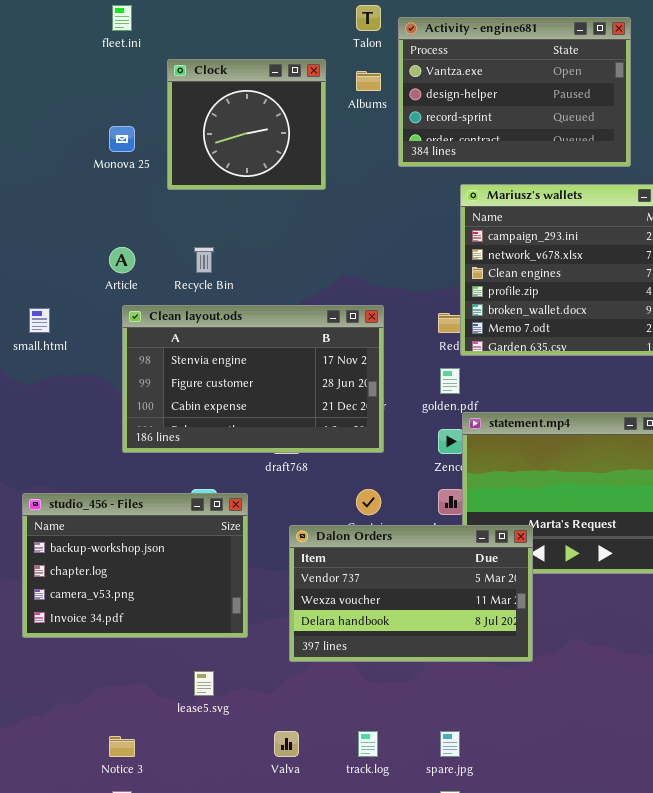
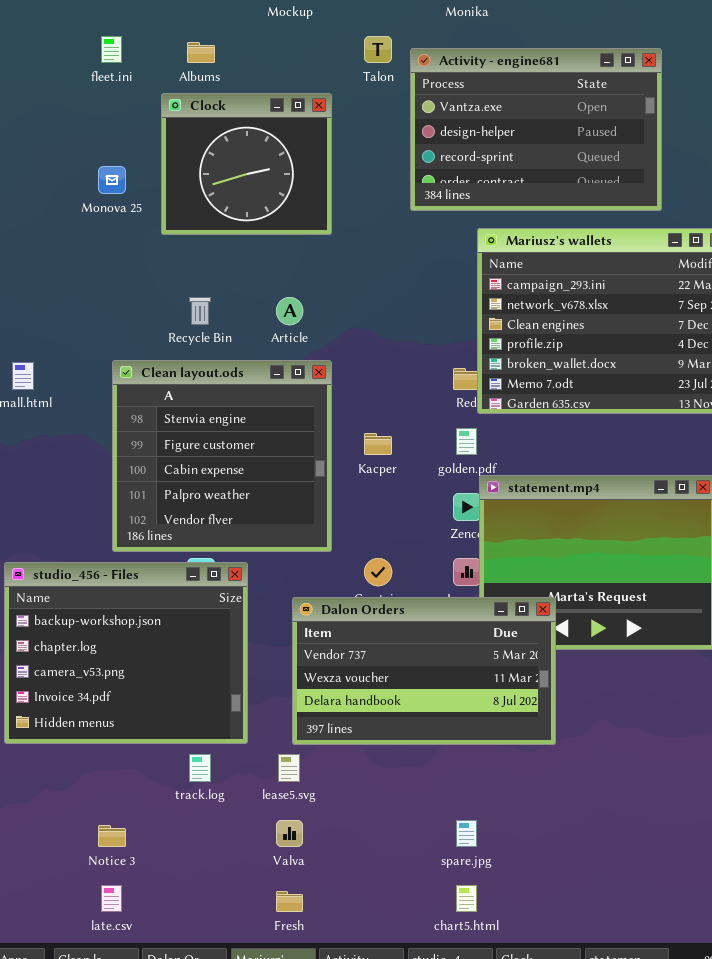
Albums: [356,71,381,91] -> [187,42,215,63], moved
Article: [109,247,135,273] -> [276,297,303,325], moved
Clean layout.ods: [122,305,384,453] -> [112,360,332,552], resized
studio_456 - Files: [22,493,248,638] -> [4,562,248,744], resized
lease5.svg: [194,671,214,696] -> [278,754,300,782], moved
track.log: [358,731,378,757] -> [189,754,211,782], moved

